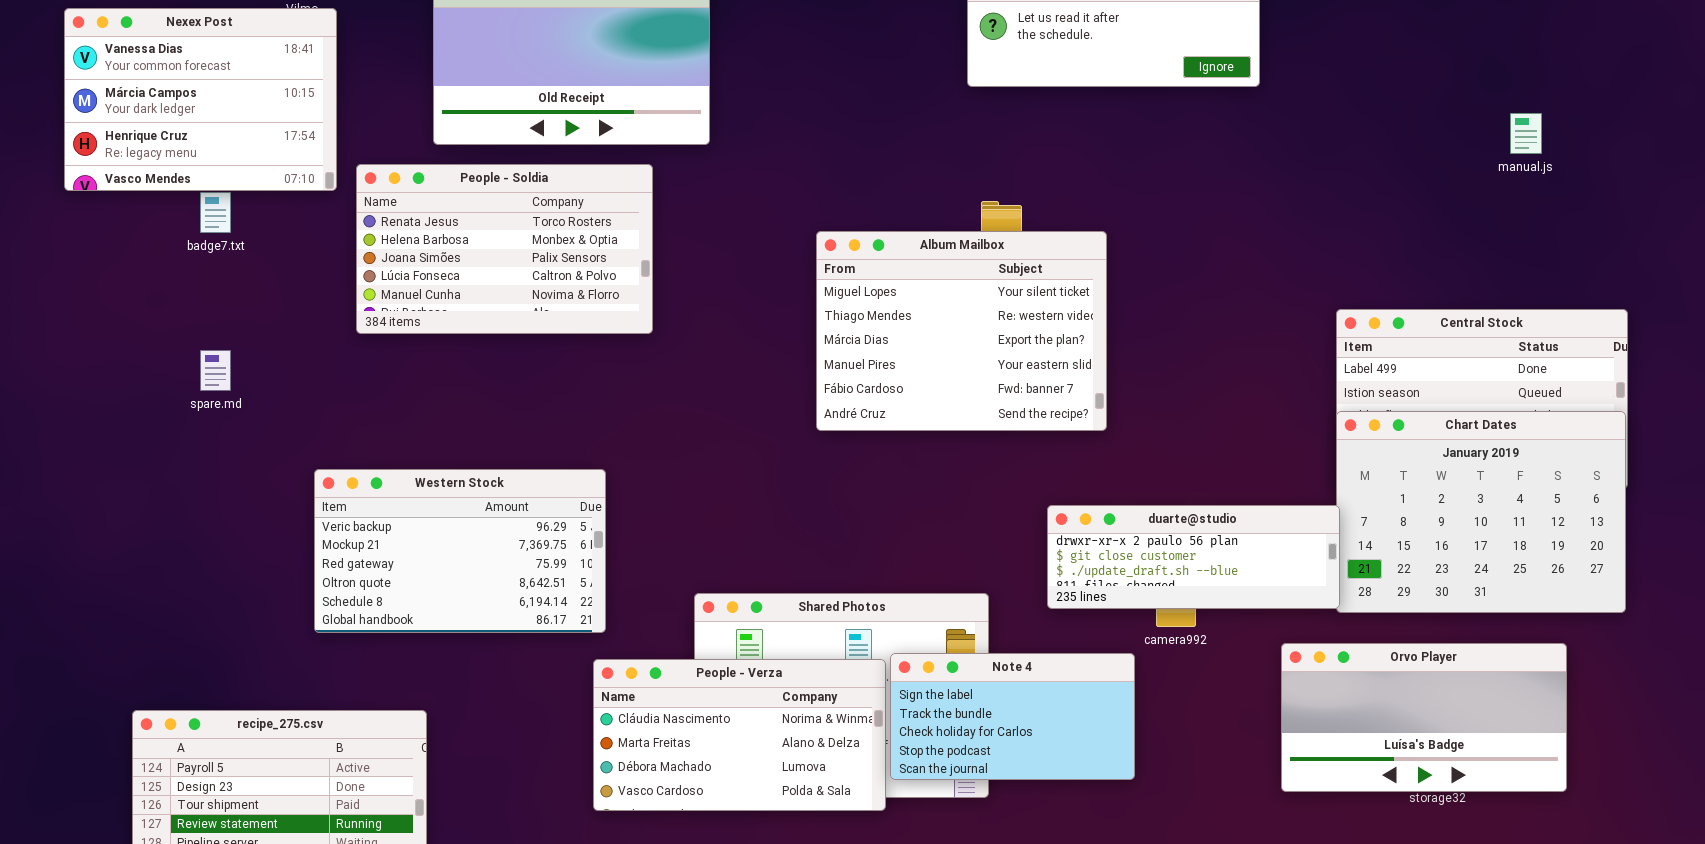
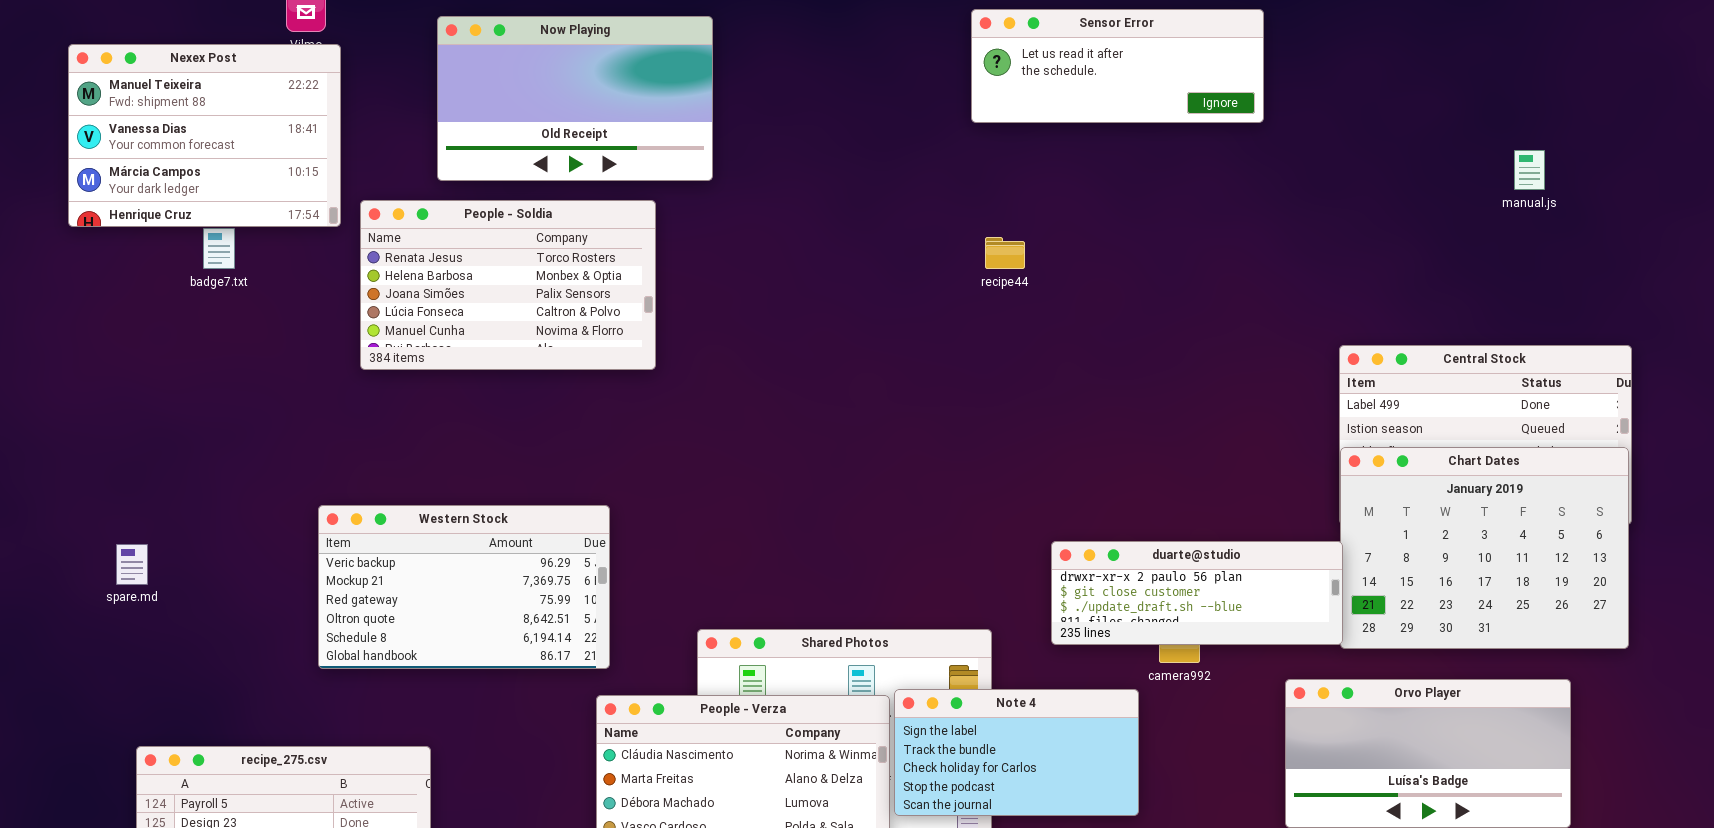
Nexex Post: [64,8,337,191] -> [68,44,341,227], scrolled up 1 row
Album Mailbox: [816,231,1107,431] -> none, closed
spare.md: [200,350,231,391] -> [116,544,148,585], moved

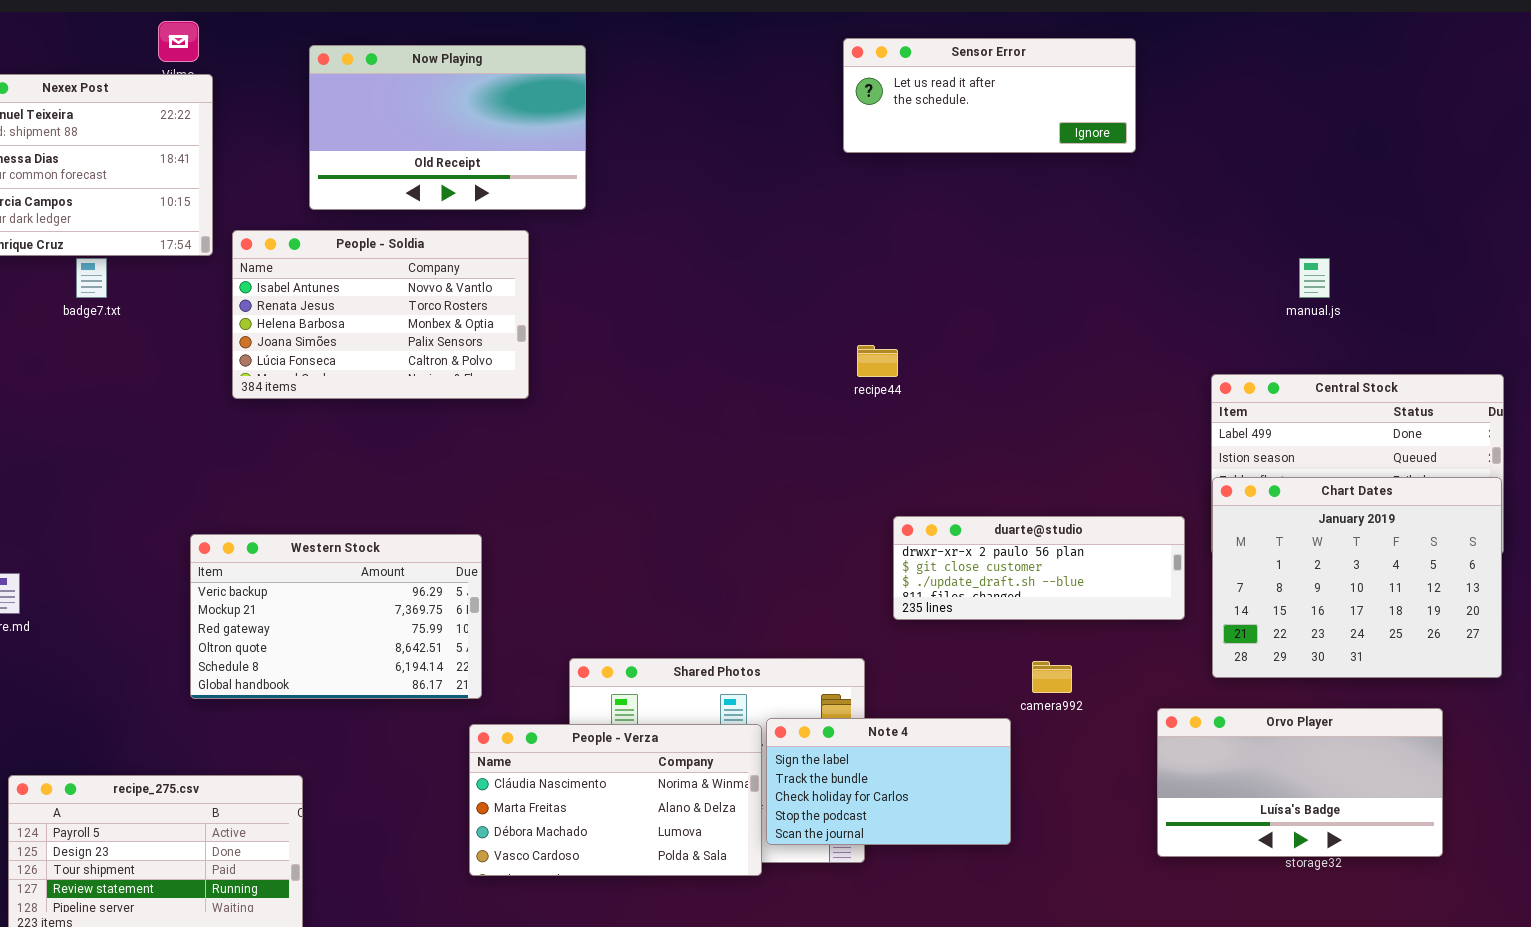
manual.js: [1514,150,1545,190] -> [1299,258,1330,298], moved
People - Soldia: [360,200,656,370] -> [232,230,529,399], scrolled up 1 row
recipe44: [985,237,1025,269] -> [857,345,898,377], moved
duarte@studio: [1051,541,1343,645] -> [893,516,1185,620], moved

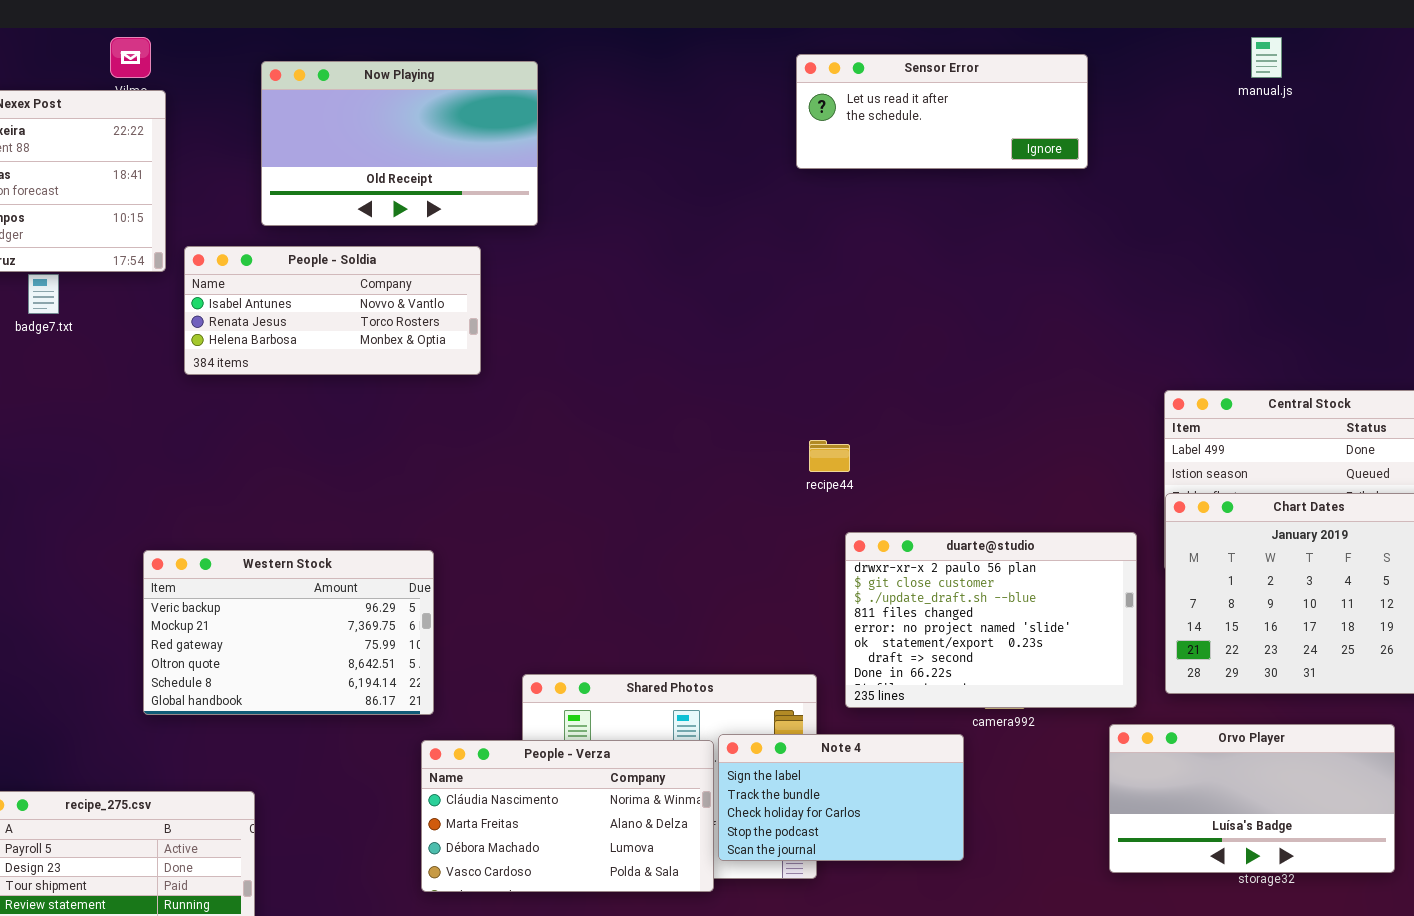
People - Soldia: [232,230,529,399] -> [184,246,481,375], resized
manual.js: [1299,258,1330,298] -> [1251,37,1282,78], moved
recipe44: [857,345,898,377] -> [809,440,850,472], moved
duarte@studio: [893,516,1185,620] -> [845,532,1137,708], resized

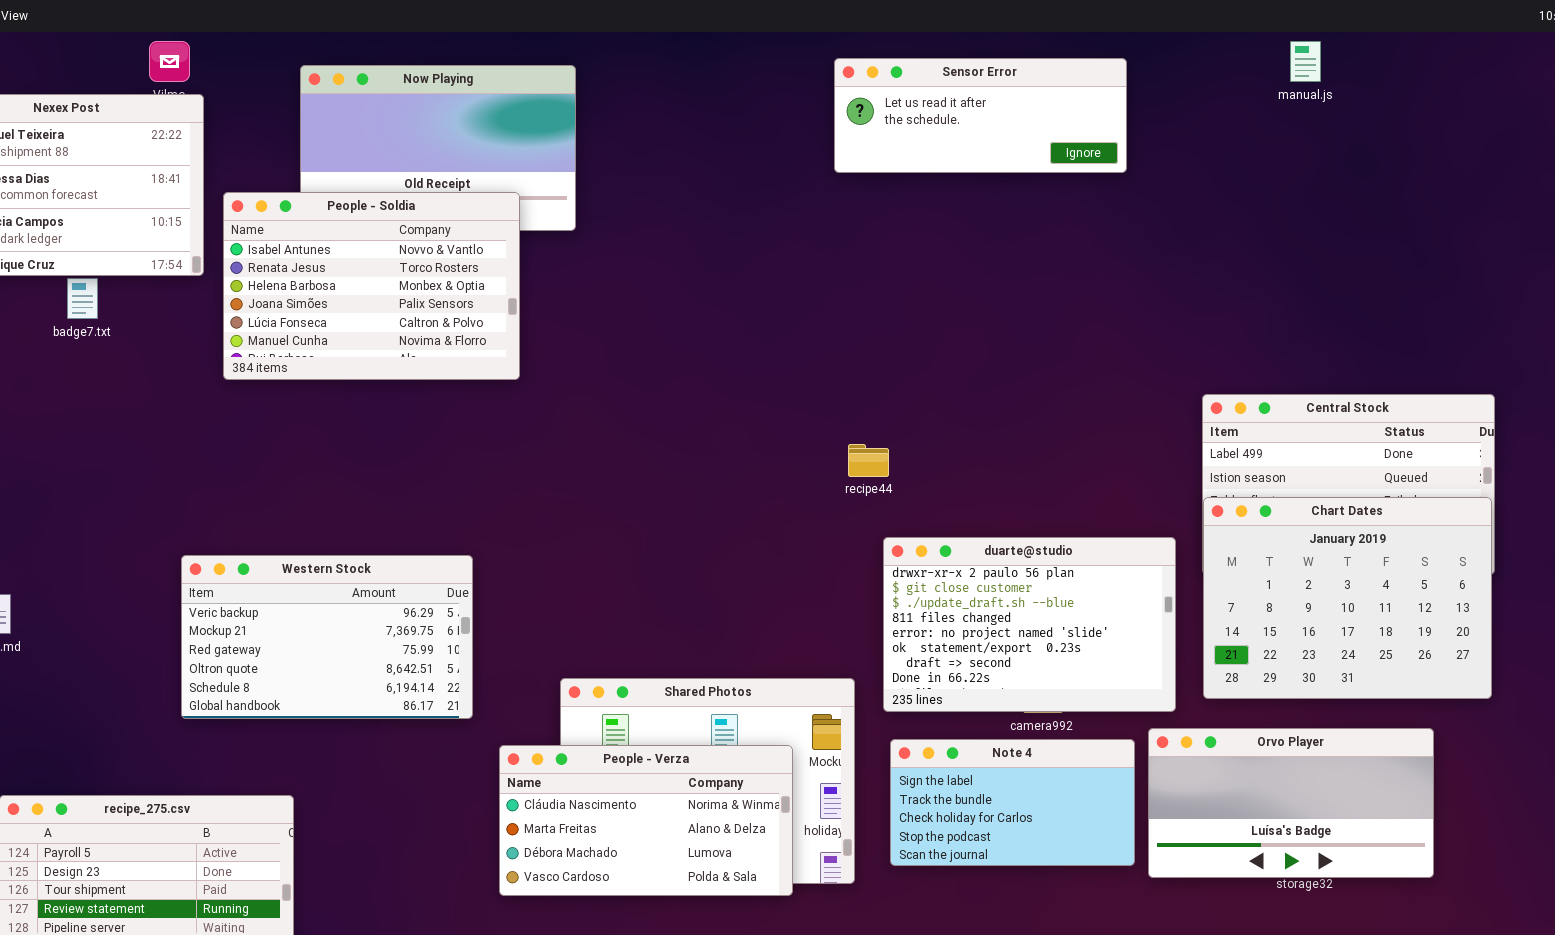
People - Soldia: [184,246,481,375] -> [223,192,520,380], resized
Note 4: [718,734,964,861] -> [890,739,1135,866], moved
People - Verza: [421,740,714,892] -> [499,745,793,896], moved

